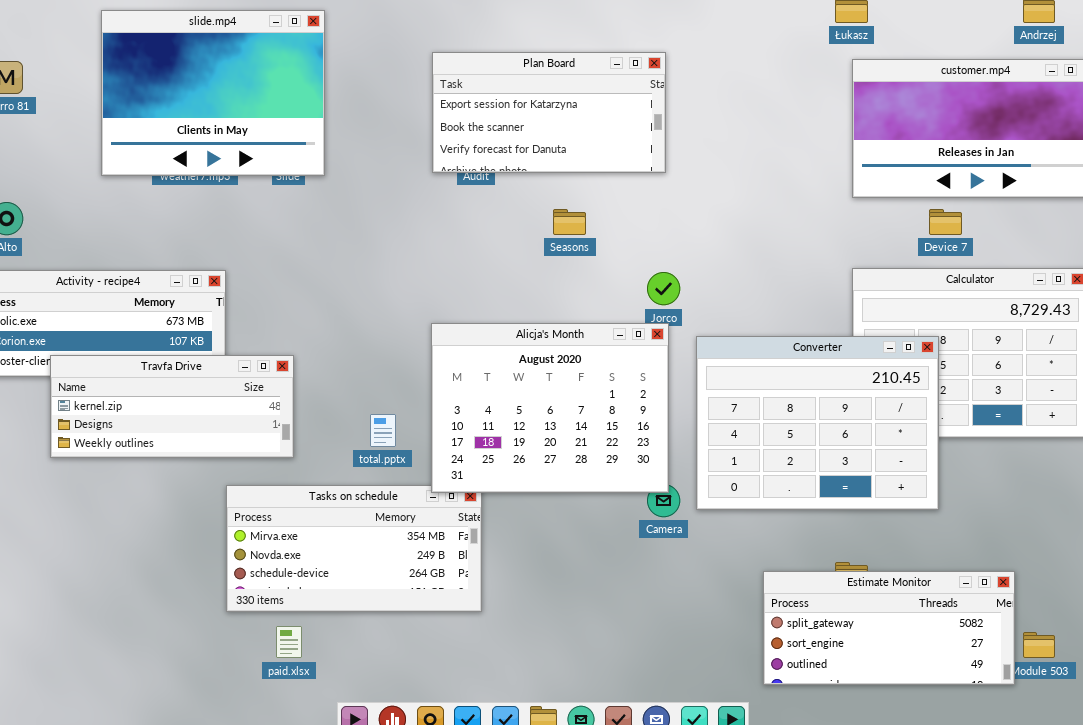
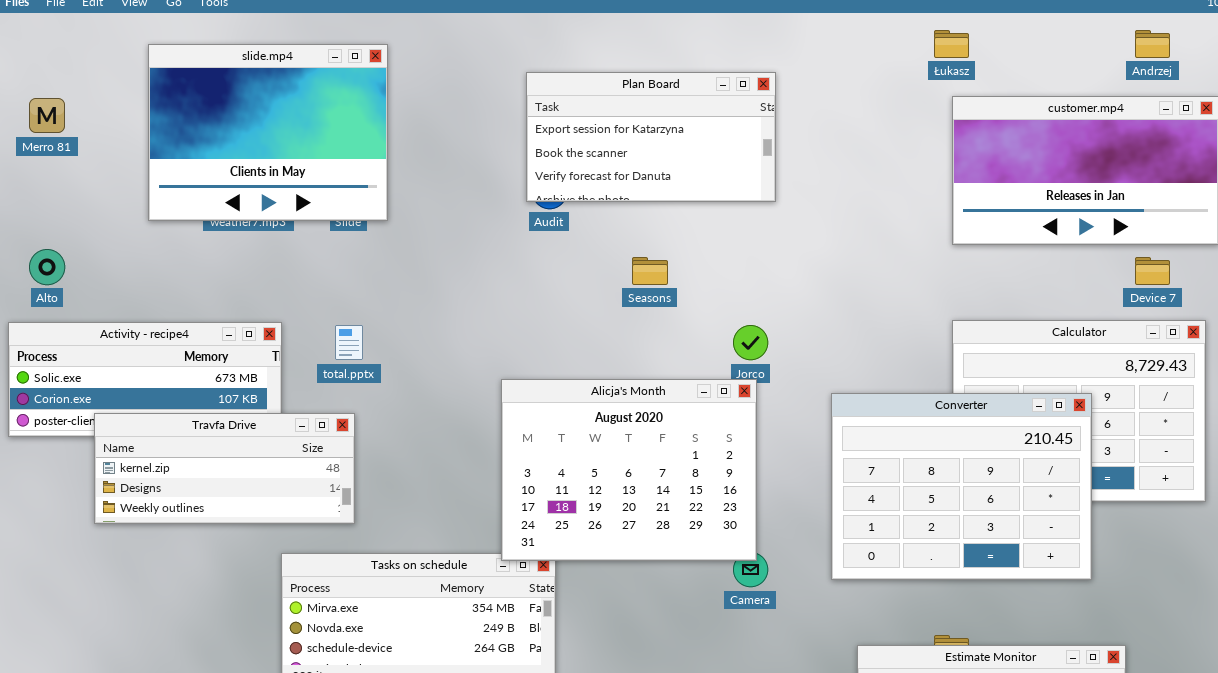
Plan Board: [432,52,666,173] -> [526,72,776,202], moved
Device 7: [929,209,962,235] -> [1135,257,1170,285], moved
Converter: [696,336,939,510] -> [831,393,1092,580], moved
total.pptx: [370,414,396,447] -> [335,325,363,360], moved

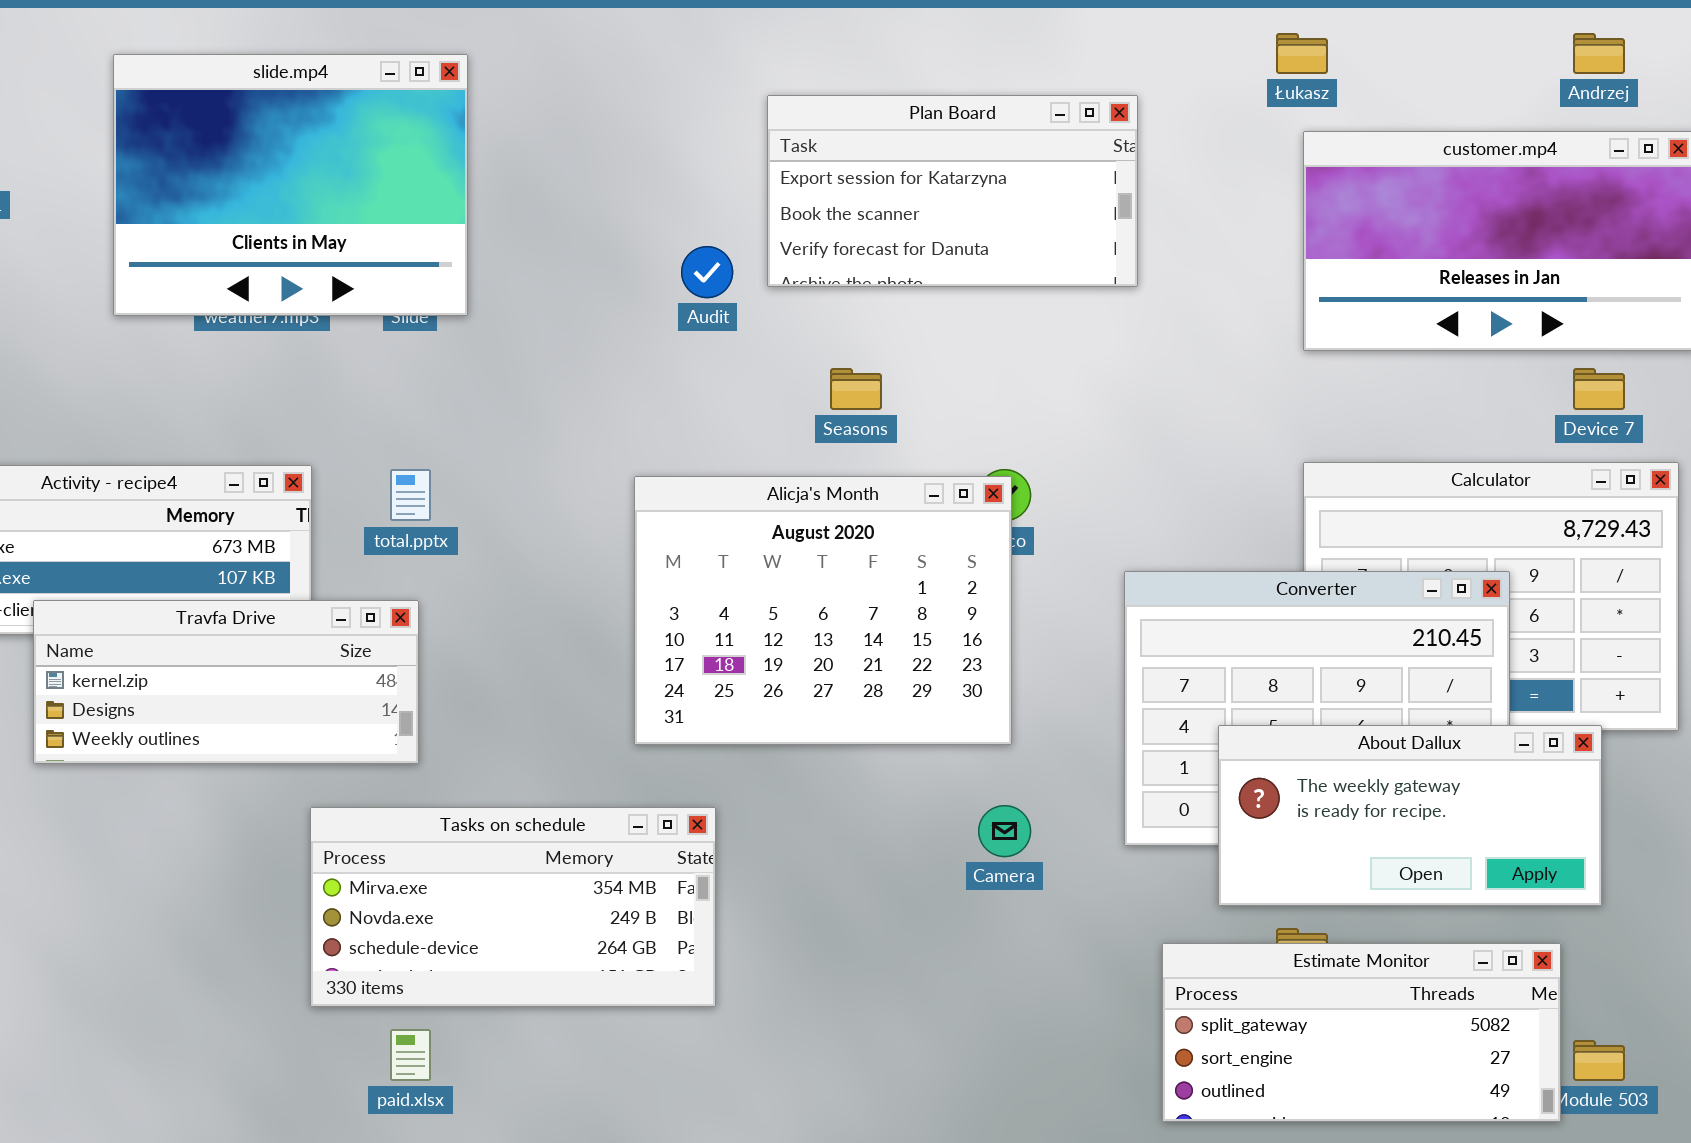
Plan Board: [526,72,776,202] -> [767,95,1138,287], moved
Alicja's Month: [501,379,757,561] -> [634,476,1012,745], moved
About Dallux: none -> [1218,725,1602,906], opened

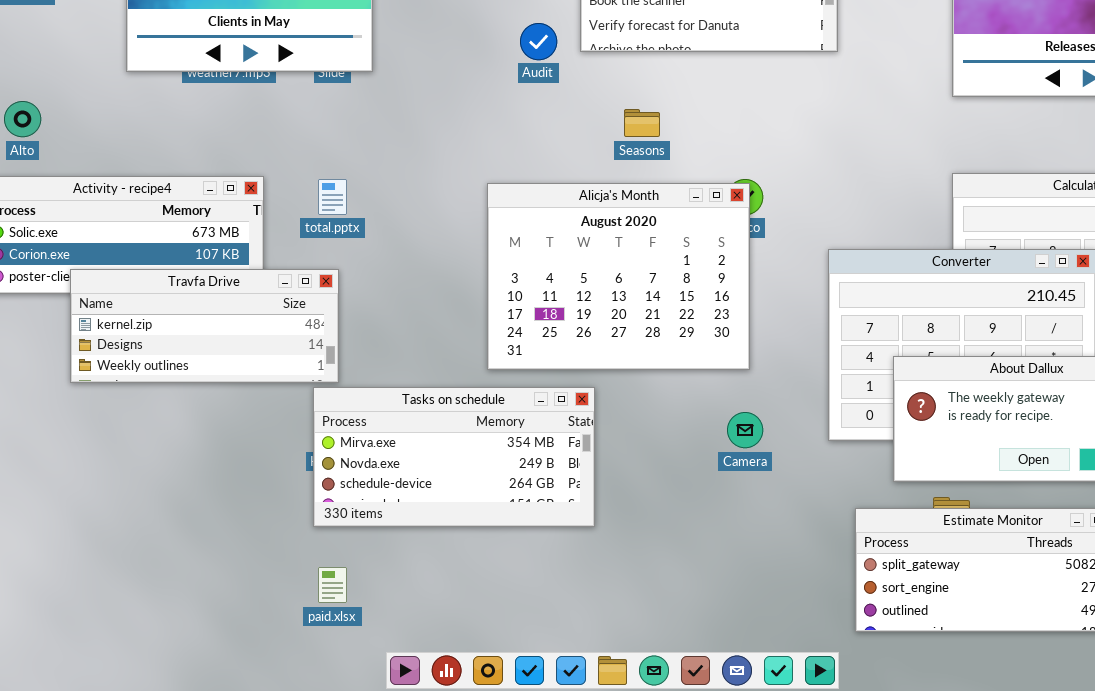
Tasks on schedule: [310,807,716,1007] -> [313,387,595,527], moved

